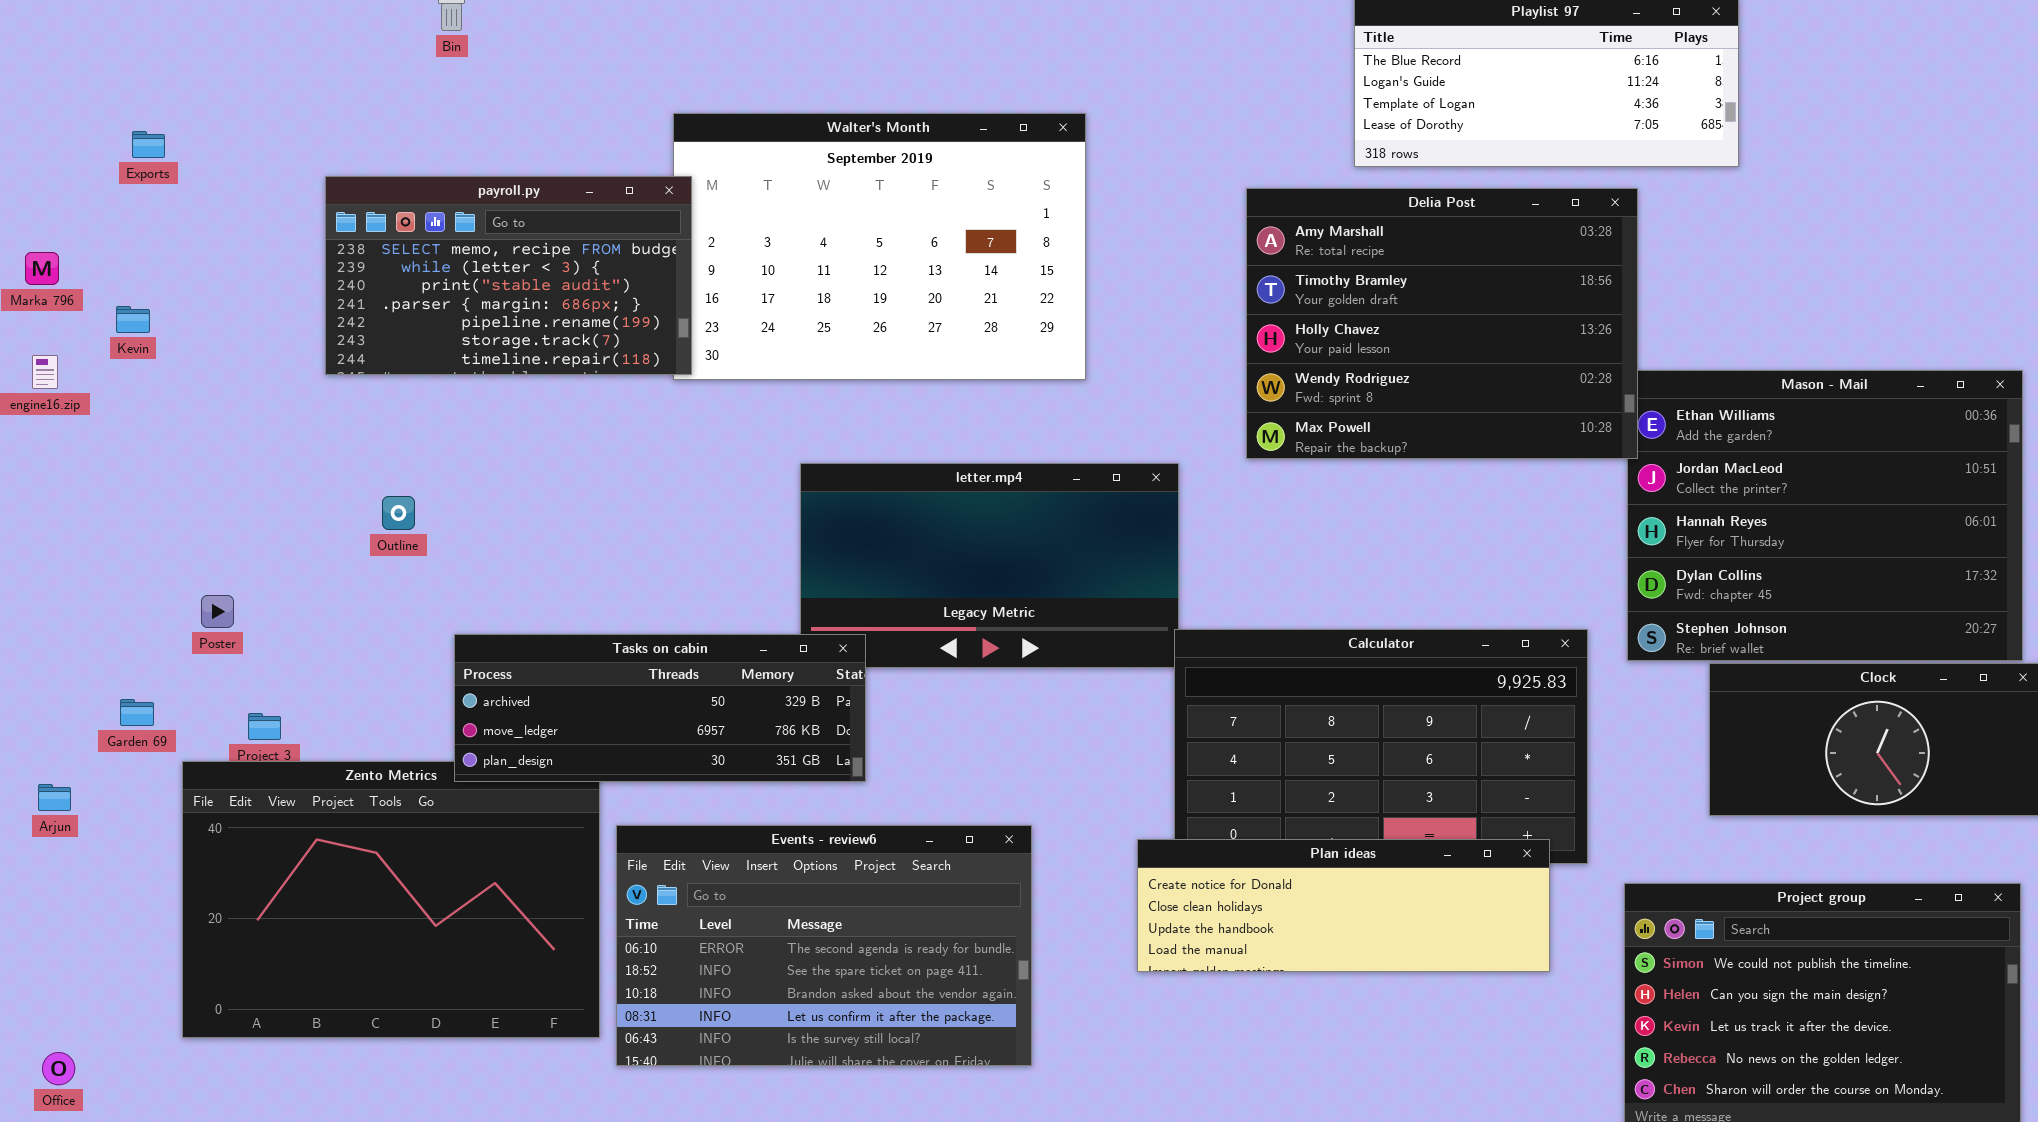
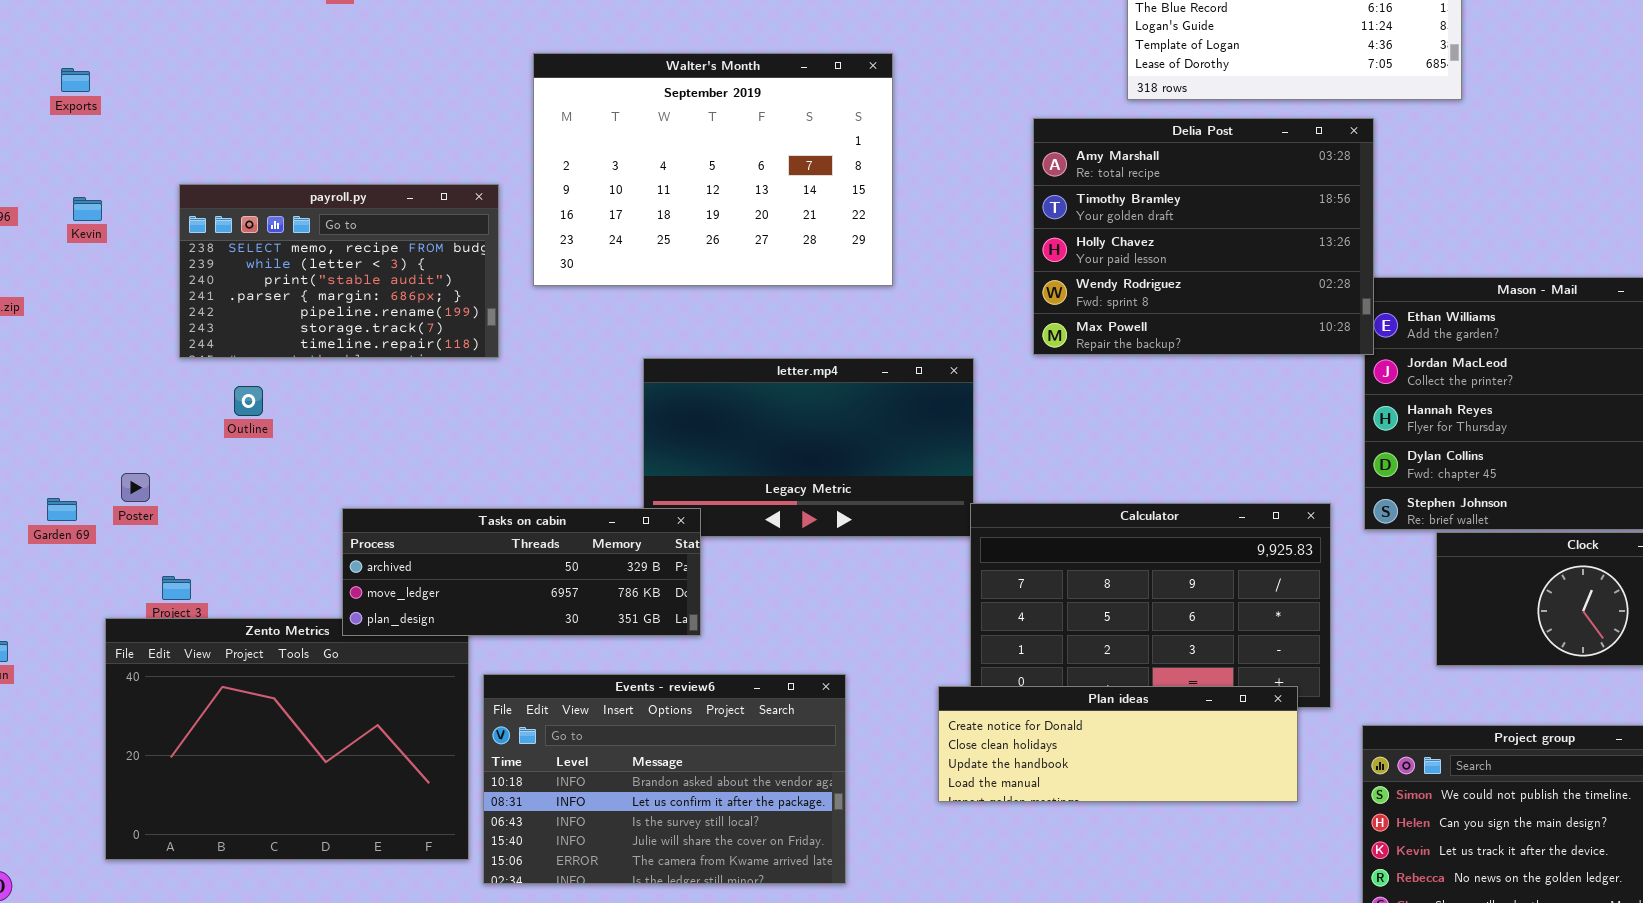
payroll.py: [325,176,692,375] -> [179,184,499,358], moved
Kevin: [116,306,150,333] -> [73,197,102,221], moved
Outline: [382,496,415,530] -> [234,386,263,416], moved
Garden 69: [120,699,154,726] -> [47,498,77,521], moved
Events - review6: [616,825,1032,1066] -> [483,674,846,884], scrolled down 2 rows

